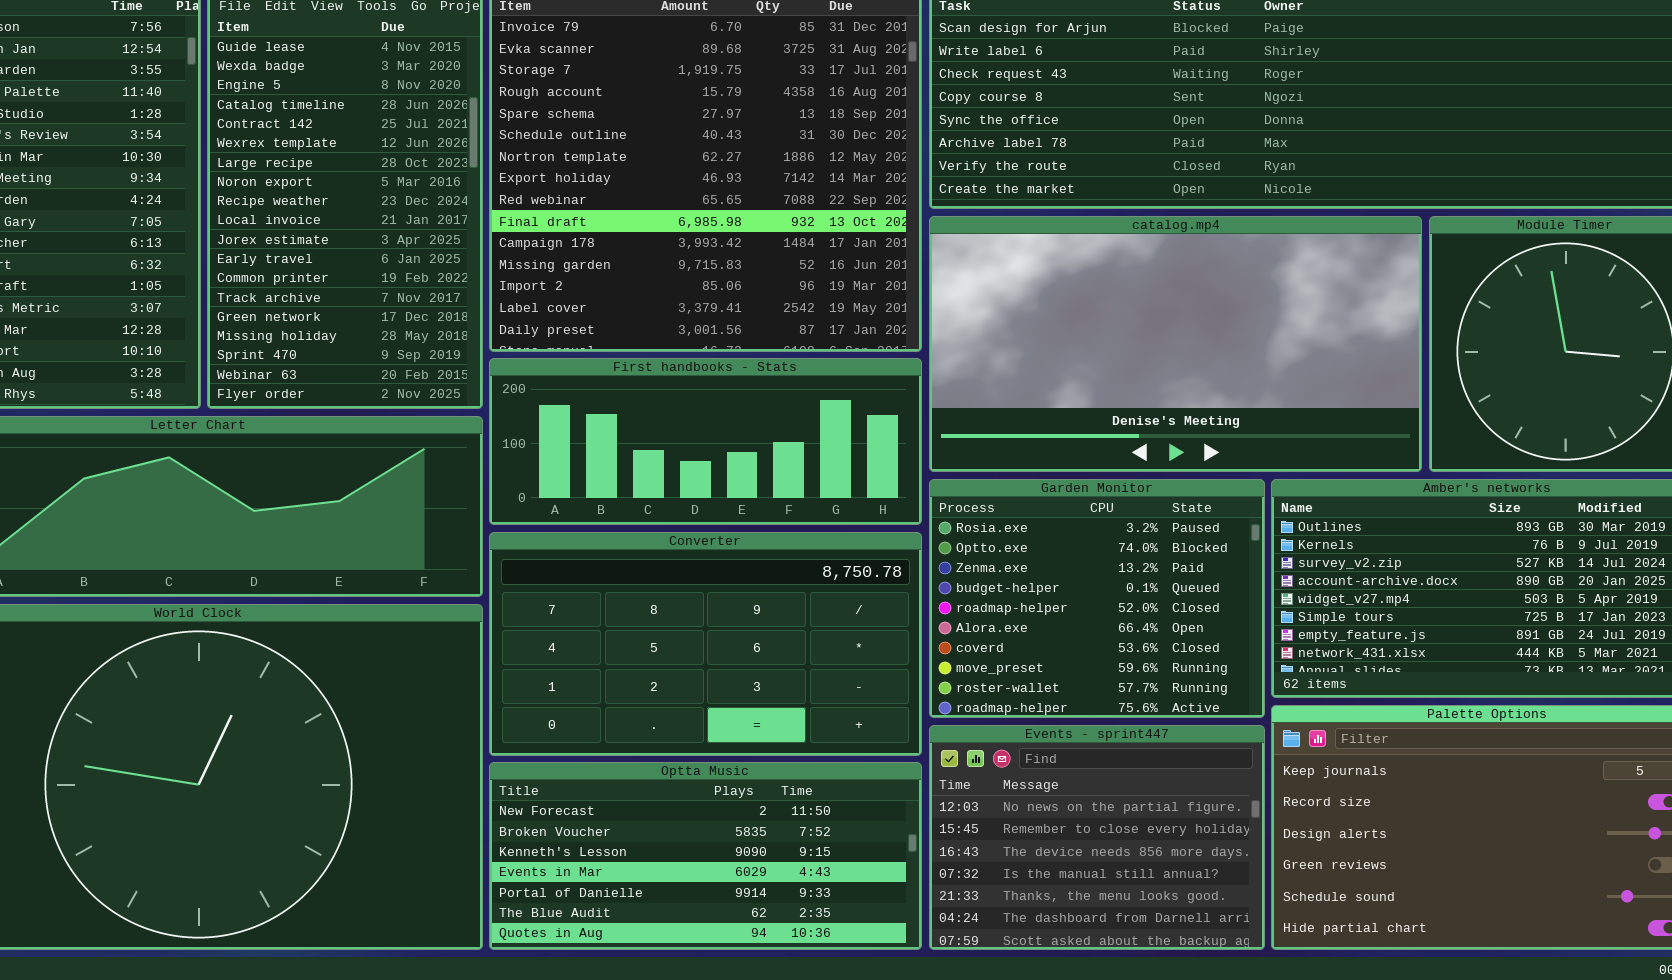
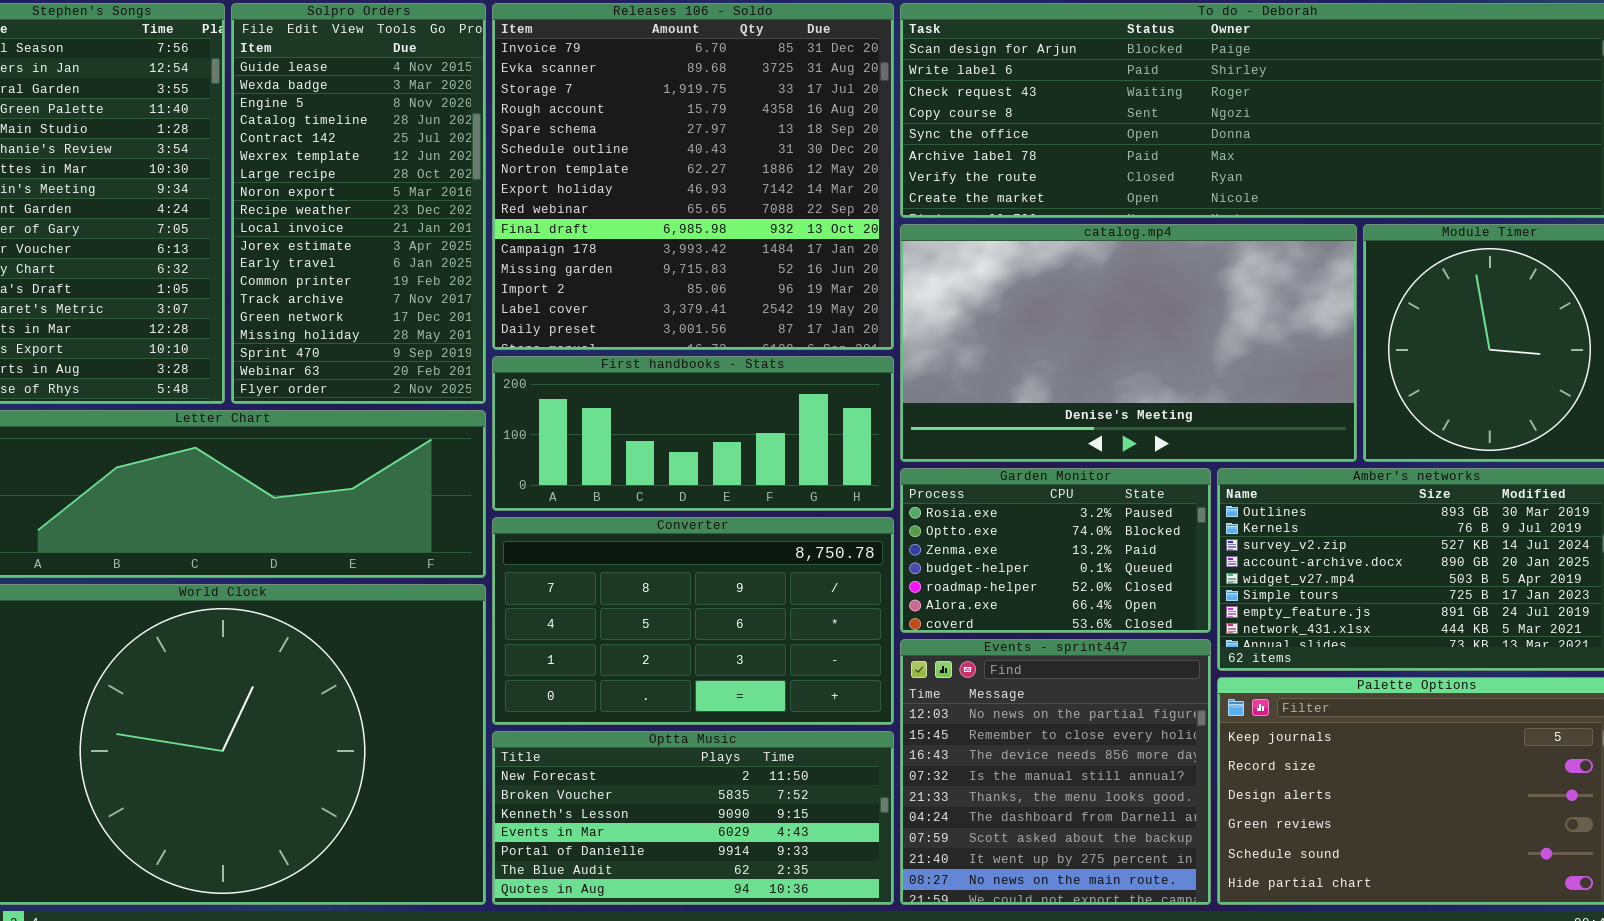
Garden Monitor: [929,479,1265,718] -> [900,468,1211,633], resized
Events - sprint447: [929,725,1265,950] -> [900,639,1211,905], resized

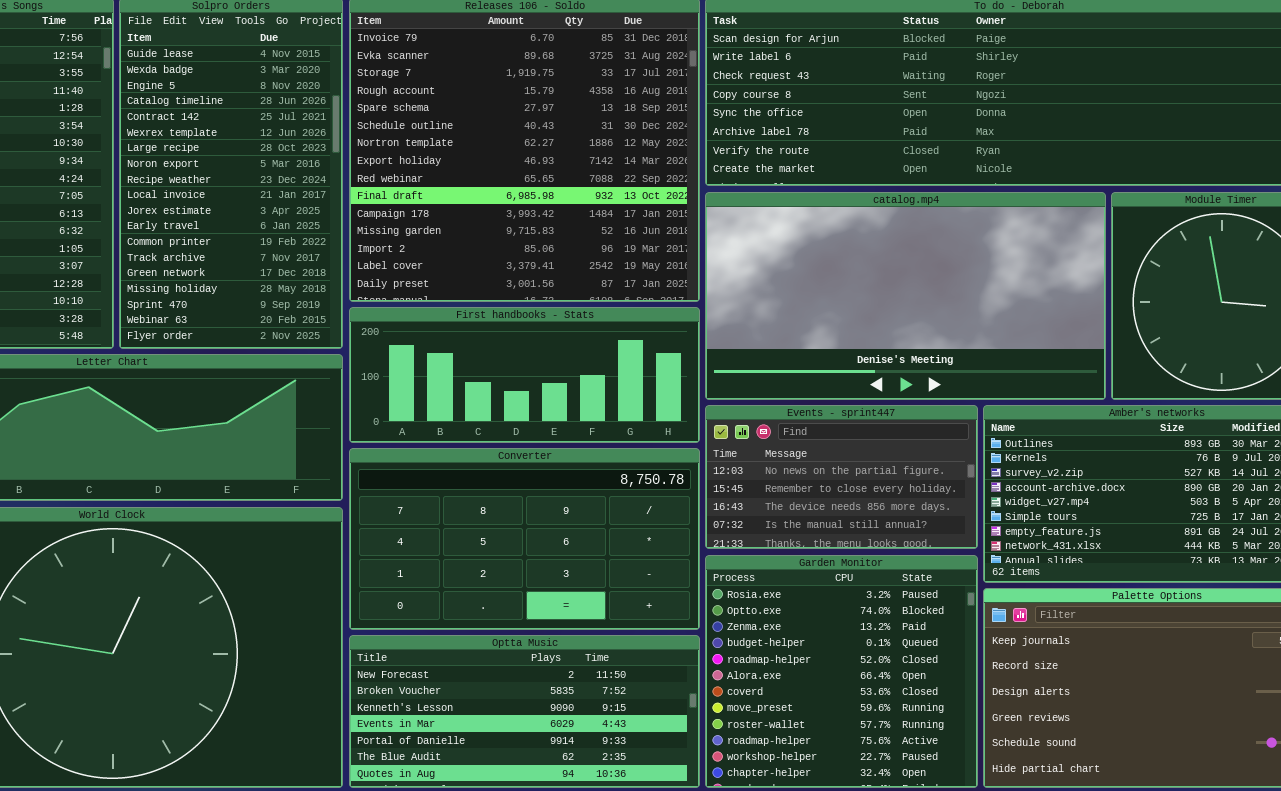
Garden Monitor: [900,468,1211,633] -> [705,555,978,788], moved, resized
Events - sprint447: [900,639,1211,905] -> [705,405,978,549], moved, resized

